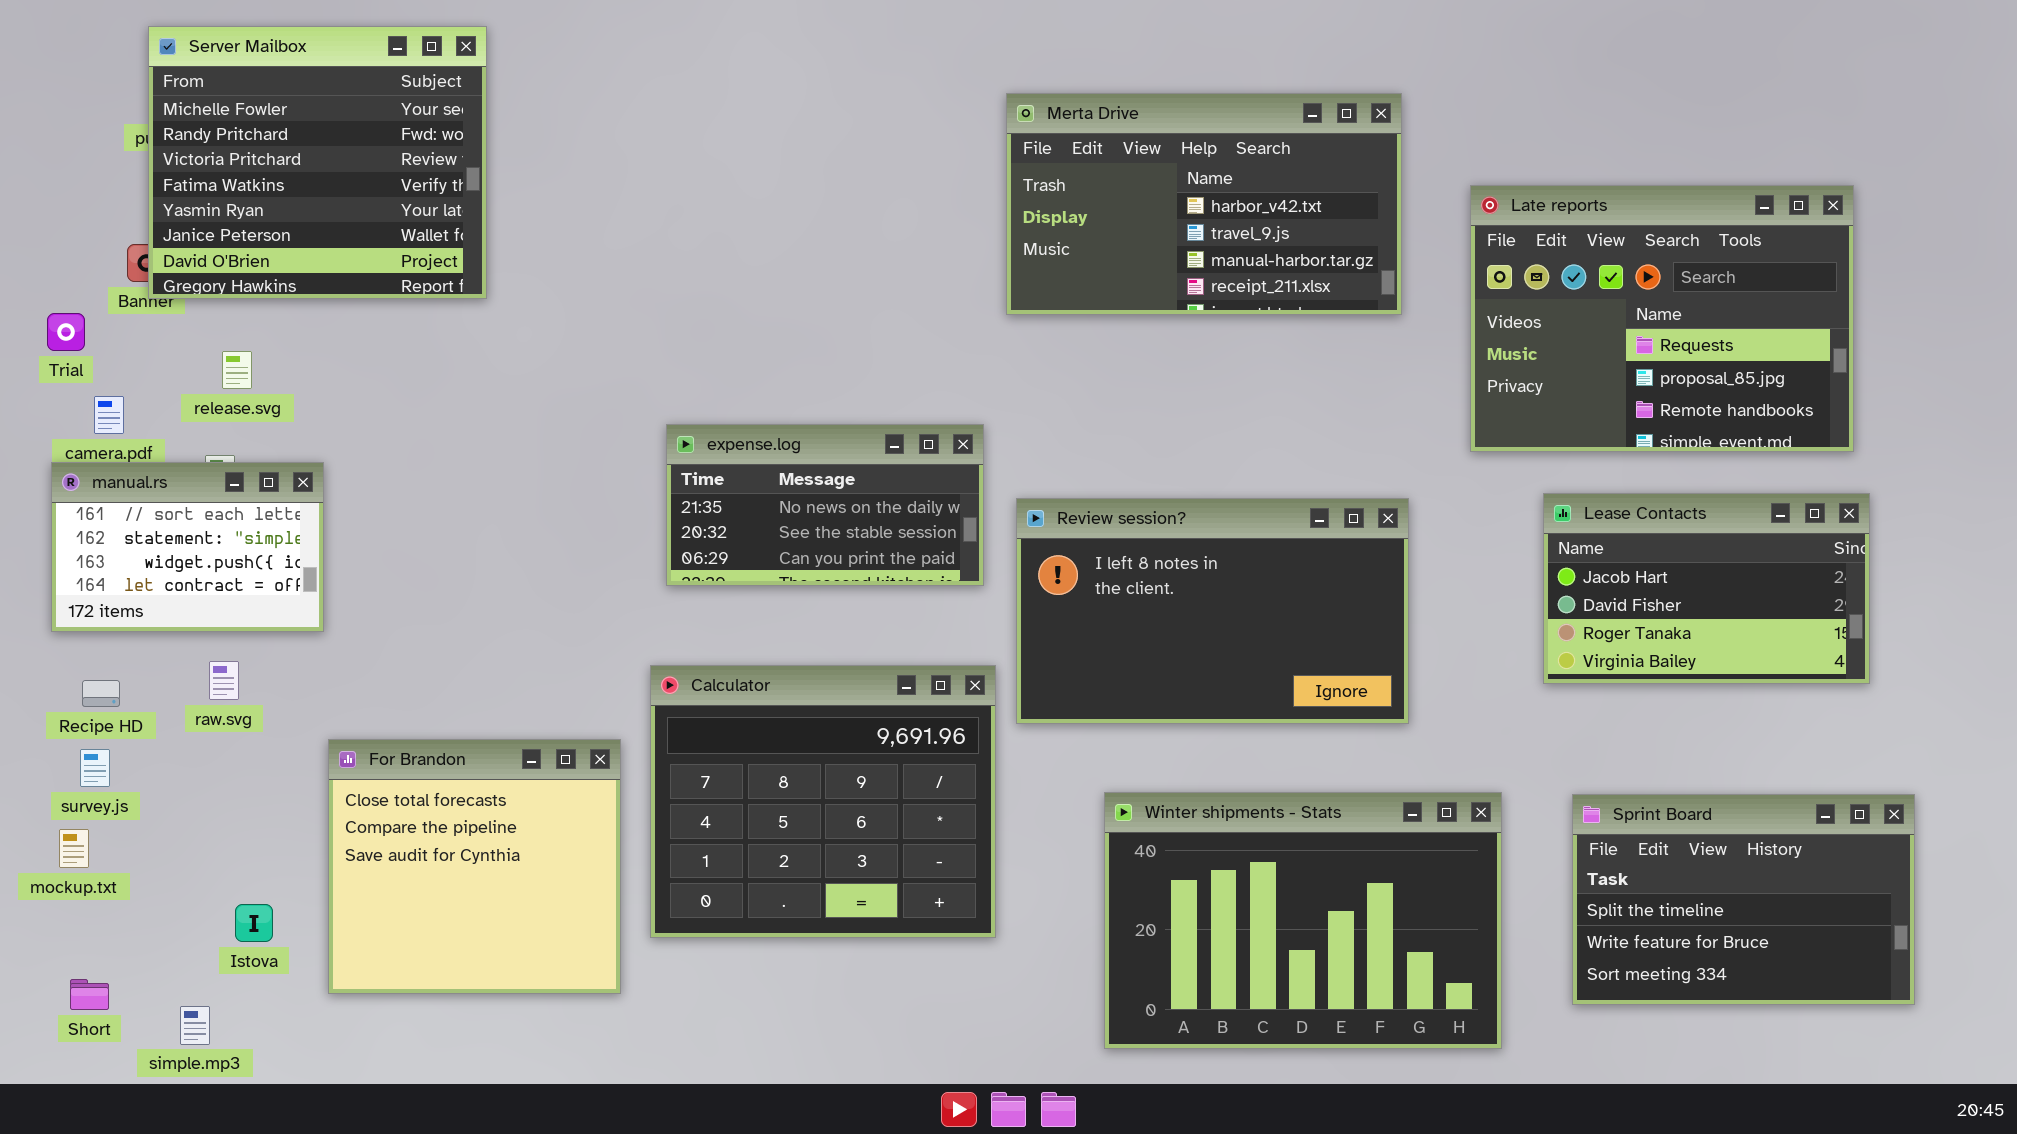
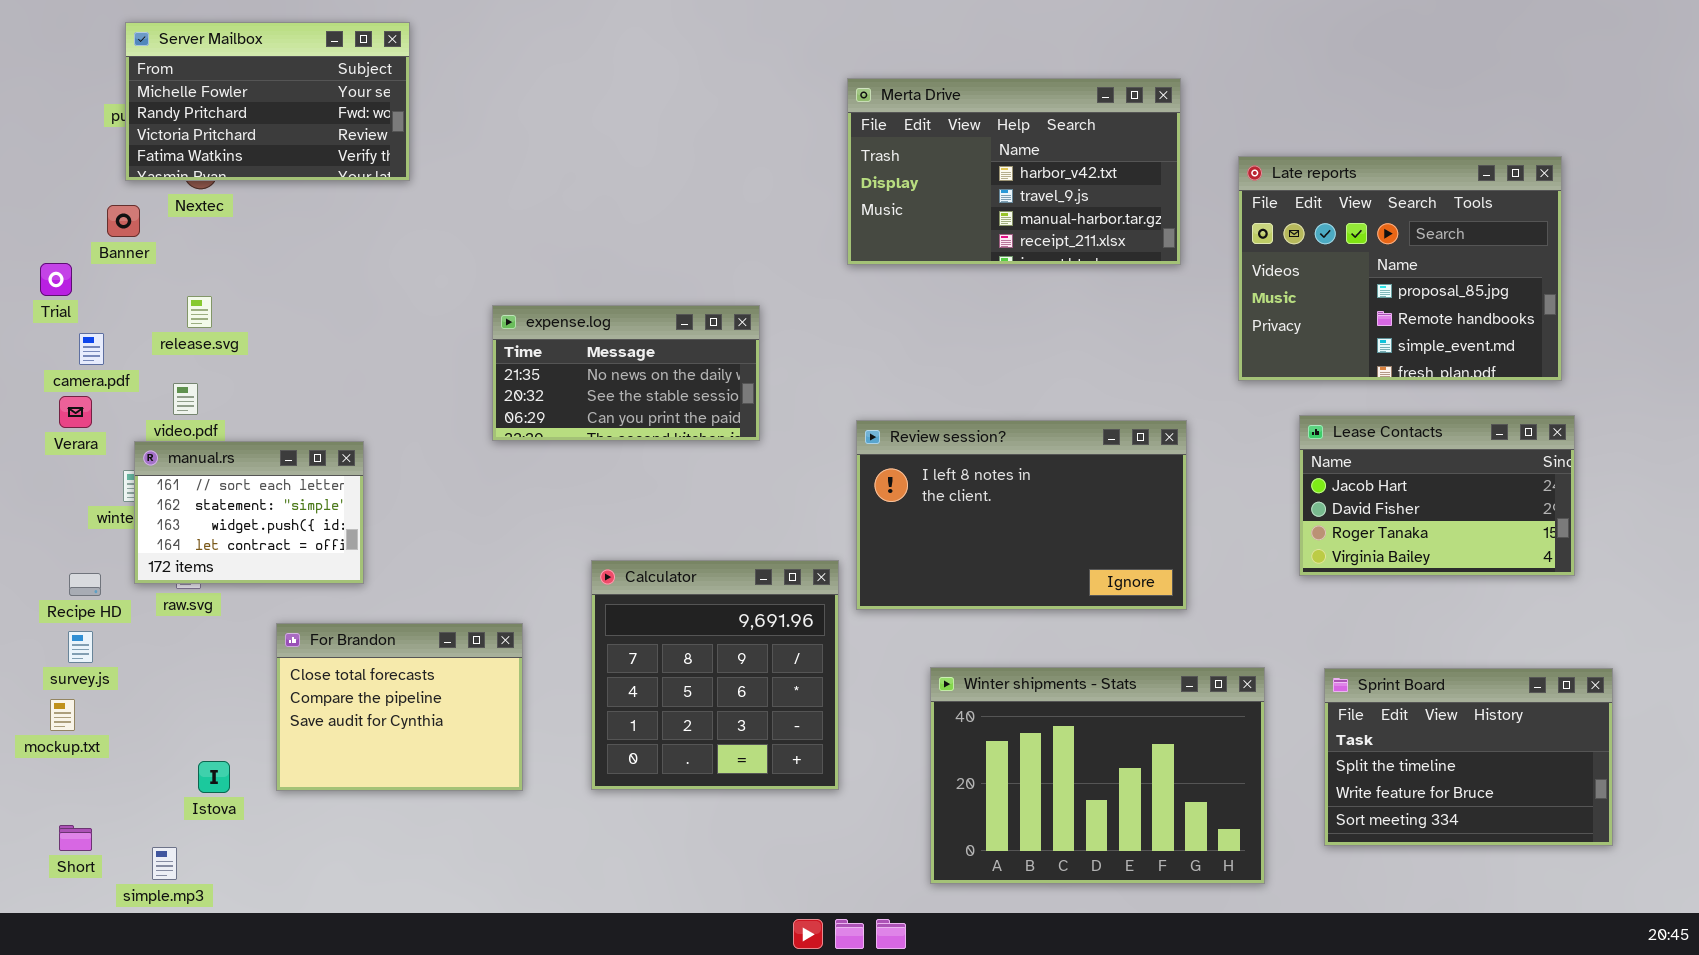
Server Mailbox: [148,26,487,299] -> [125,22,410,181], resized
Late reports: [1470,185,1854,452] -> [1238,156,1562,381], scrolled down 1 row
expense.log: [666,424,984,586] -> [492,305,760,441], moved
manual.rs: [51,462,324,632] -> [134,441,364,584], moved
Calculator: [650,665,996,938] -> [591,560,839,790], resized
For Brandon: [328,739,621,994] -> [276,623,523,791], resized

